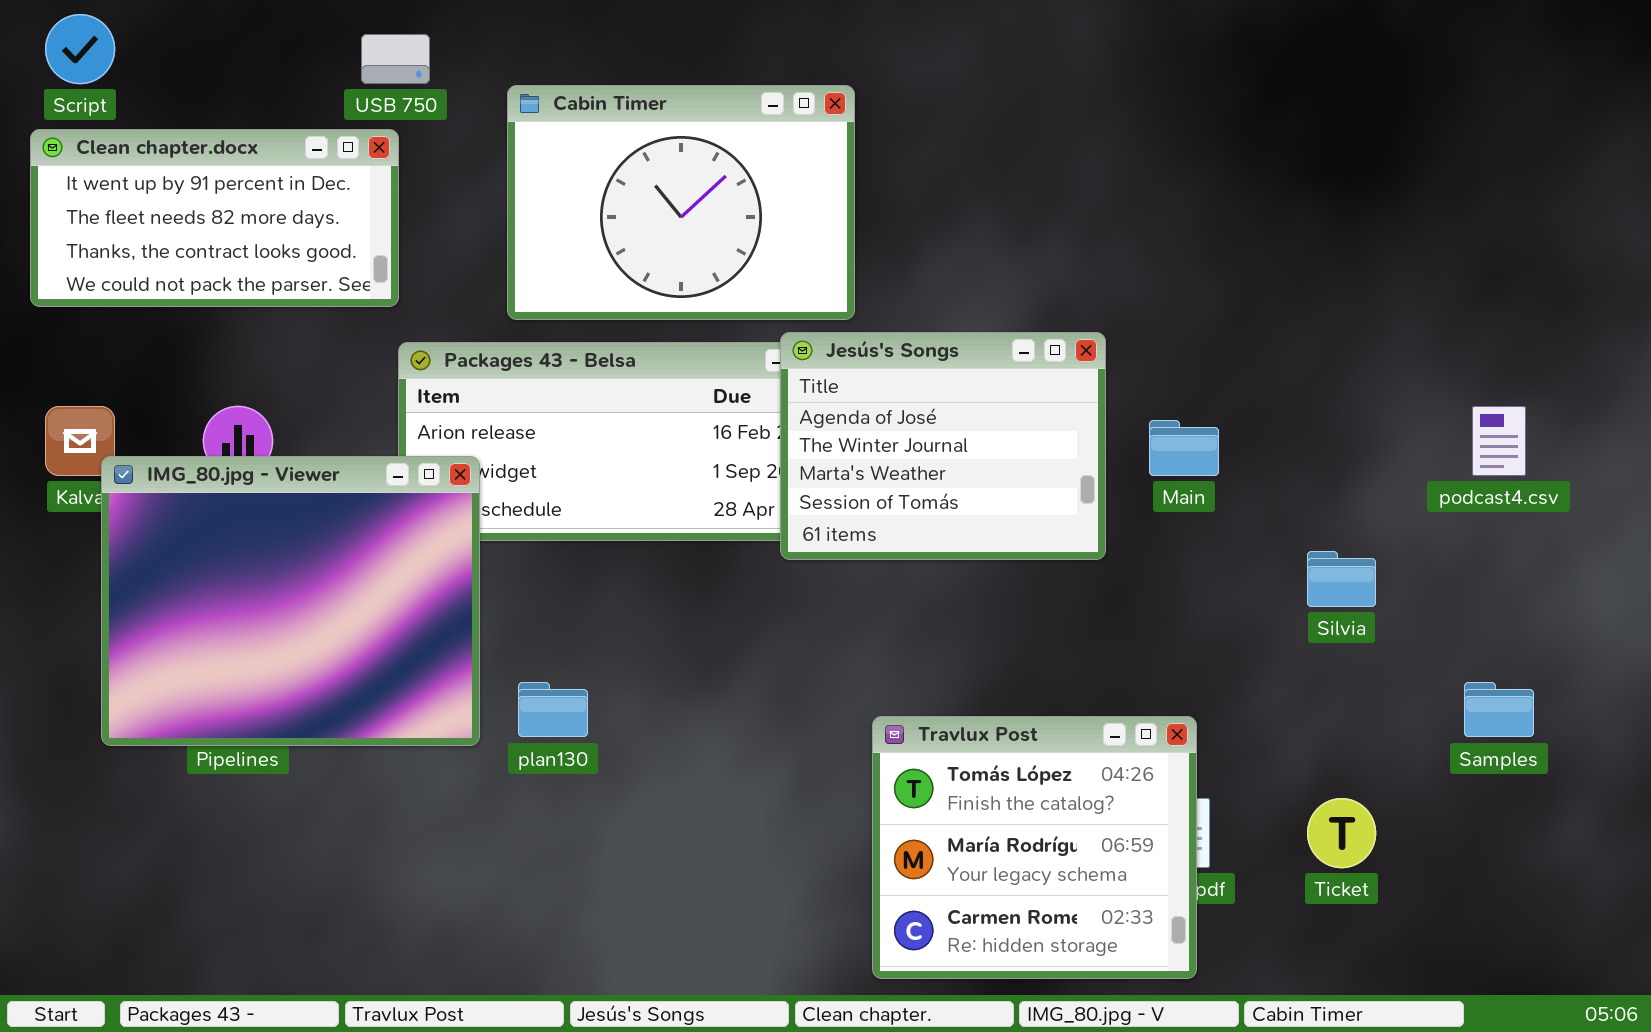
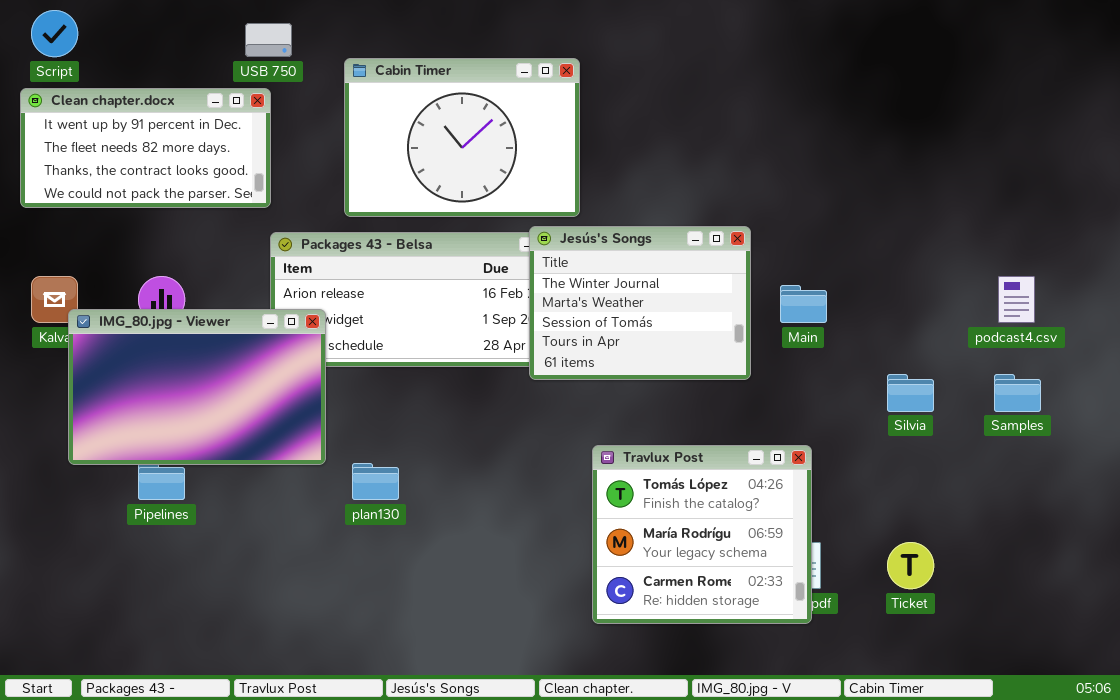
Jesús's Songs: [780,332,1106,560] -> [529,226,751,380], scrolled down 1 row
IMG_80.jpg - Viewer: [101,456,480,746] -> [68,309,326,465], resized
Samples: [1464,682,1534,737] -> [994,374,1041,412], moved
Travlux Post: [872,716,1197,979] -> [592,445,812,624], moved

